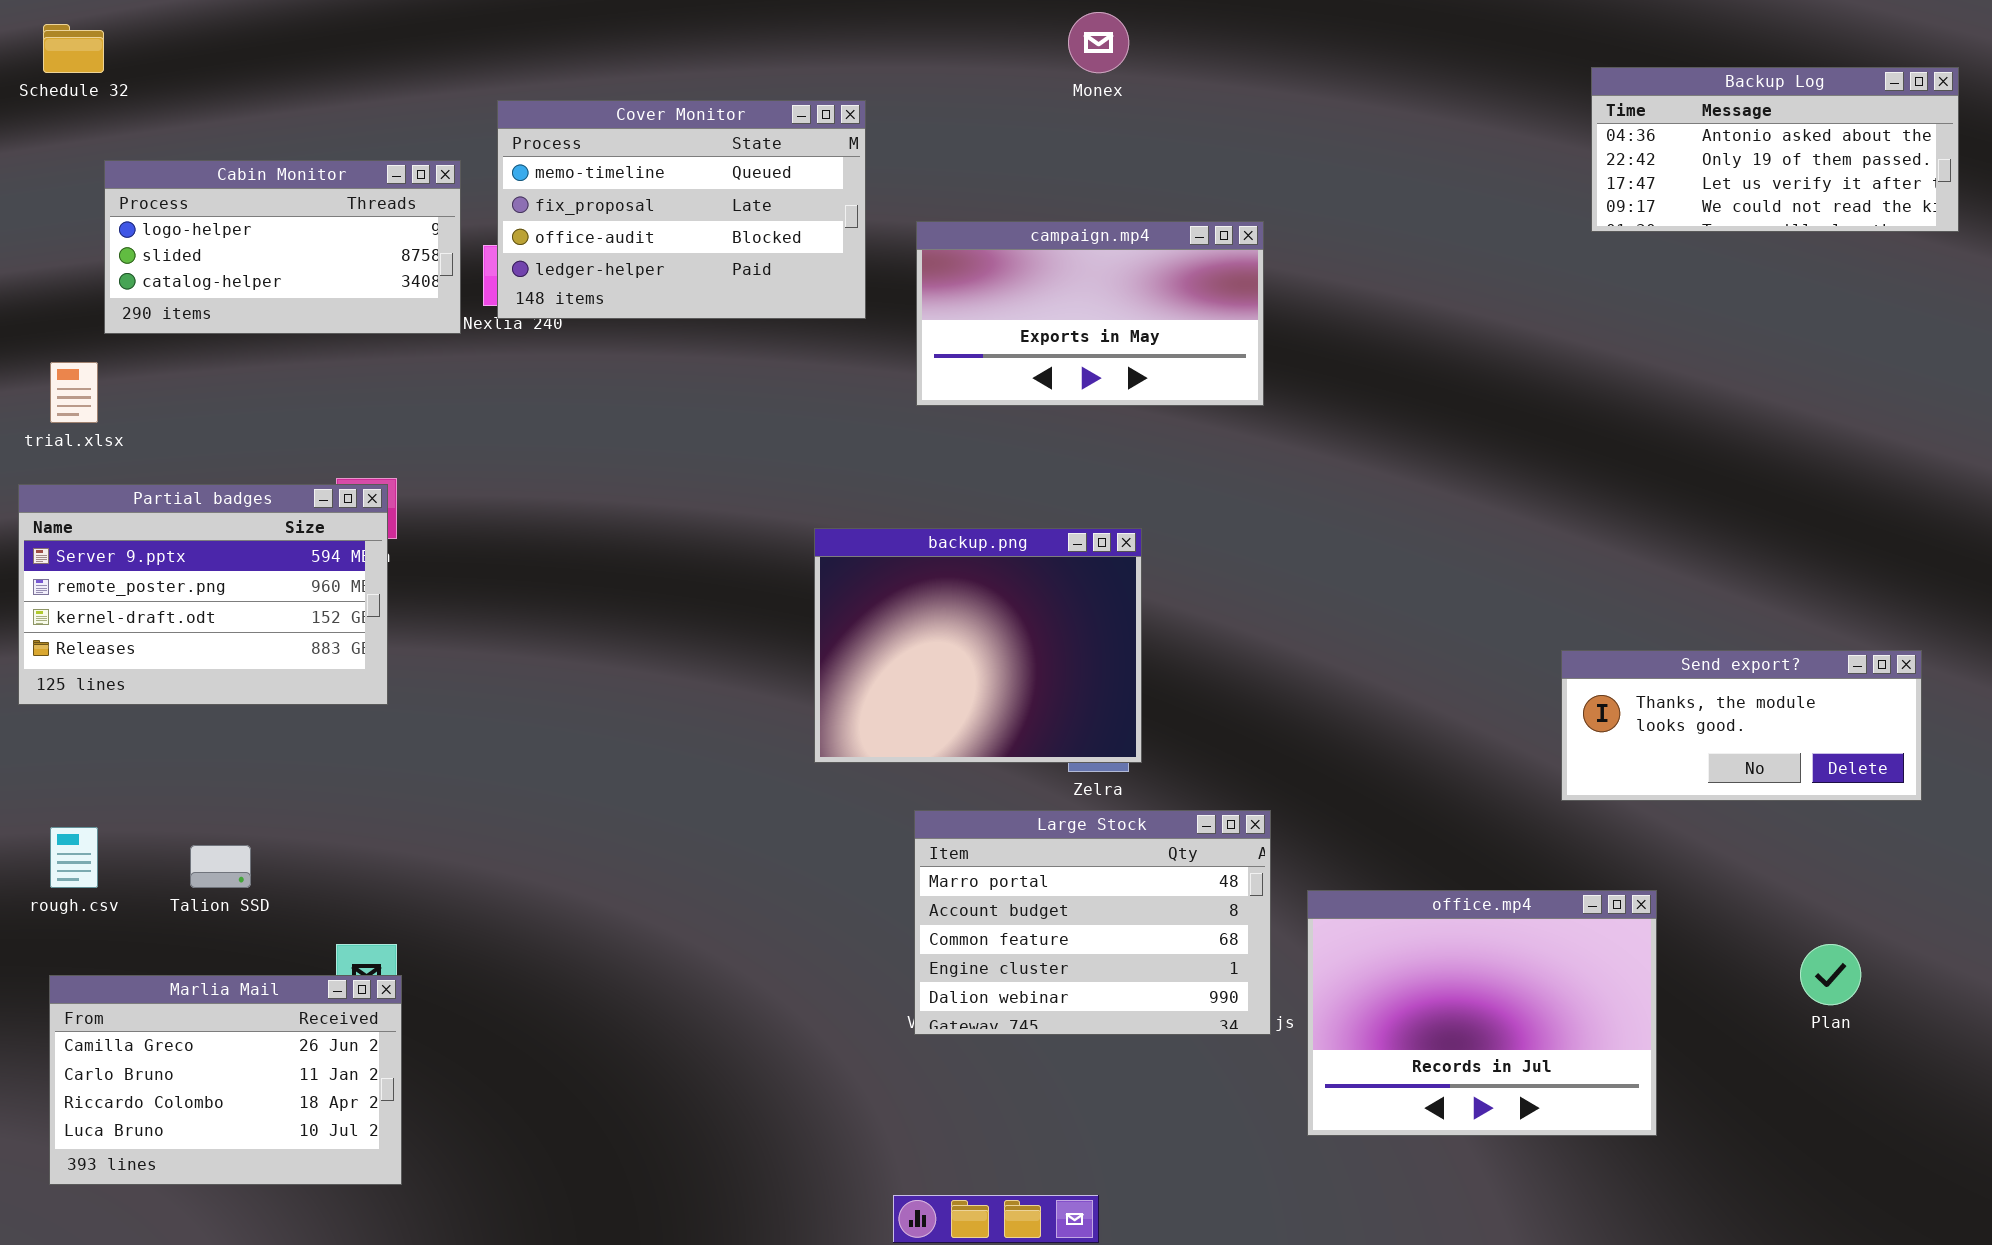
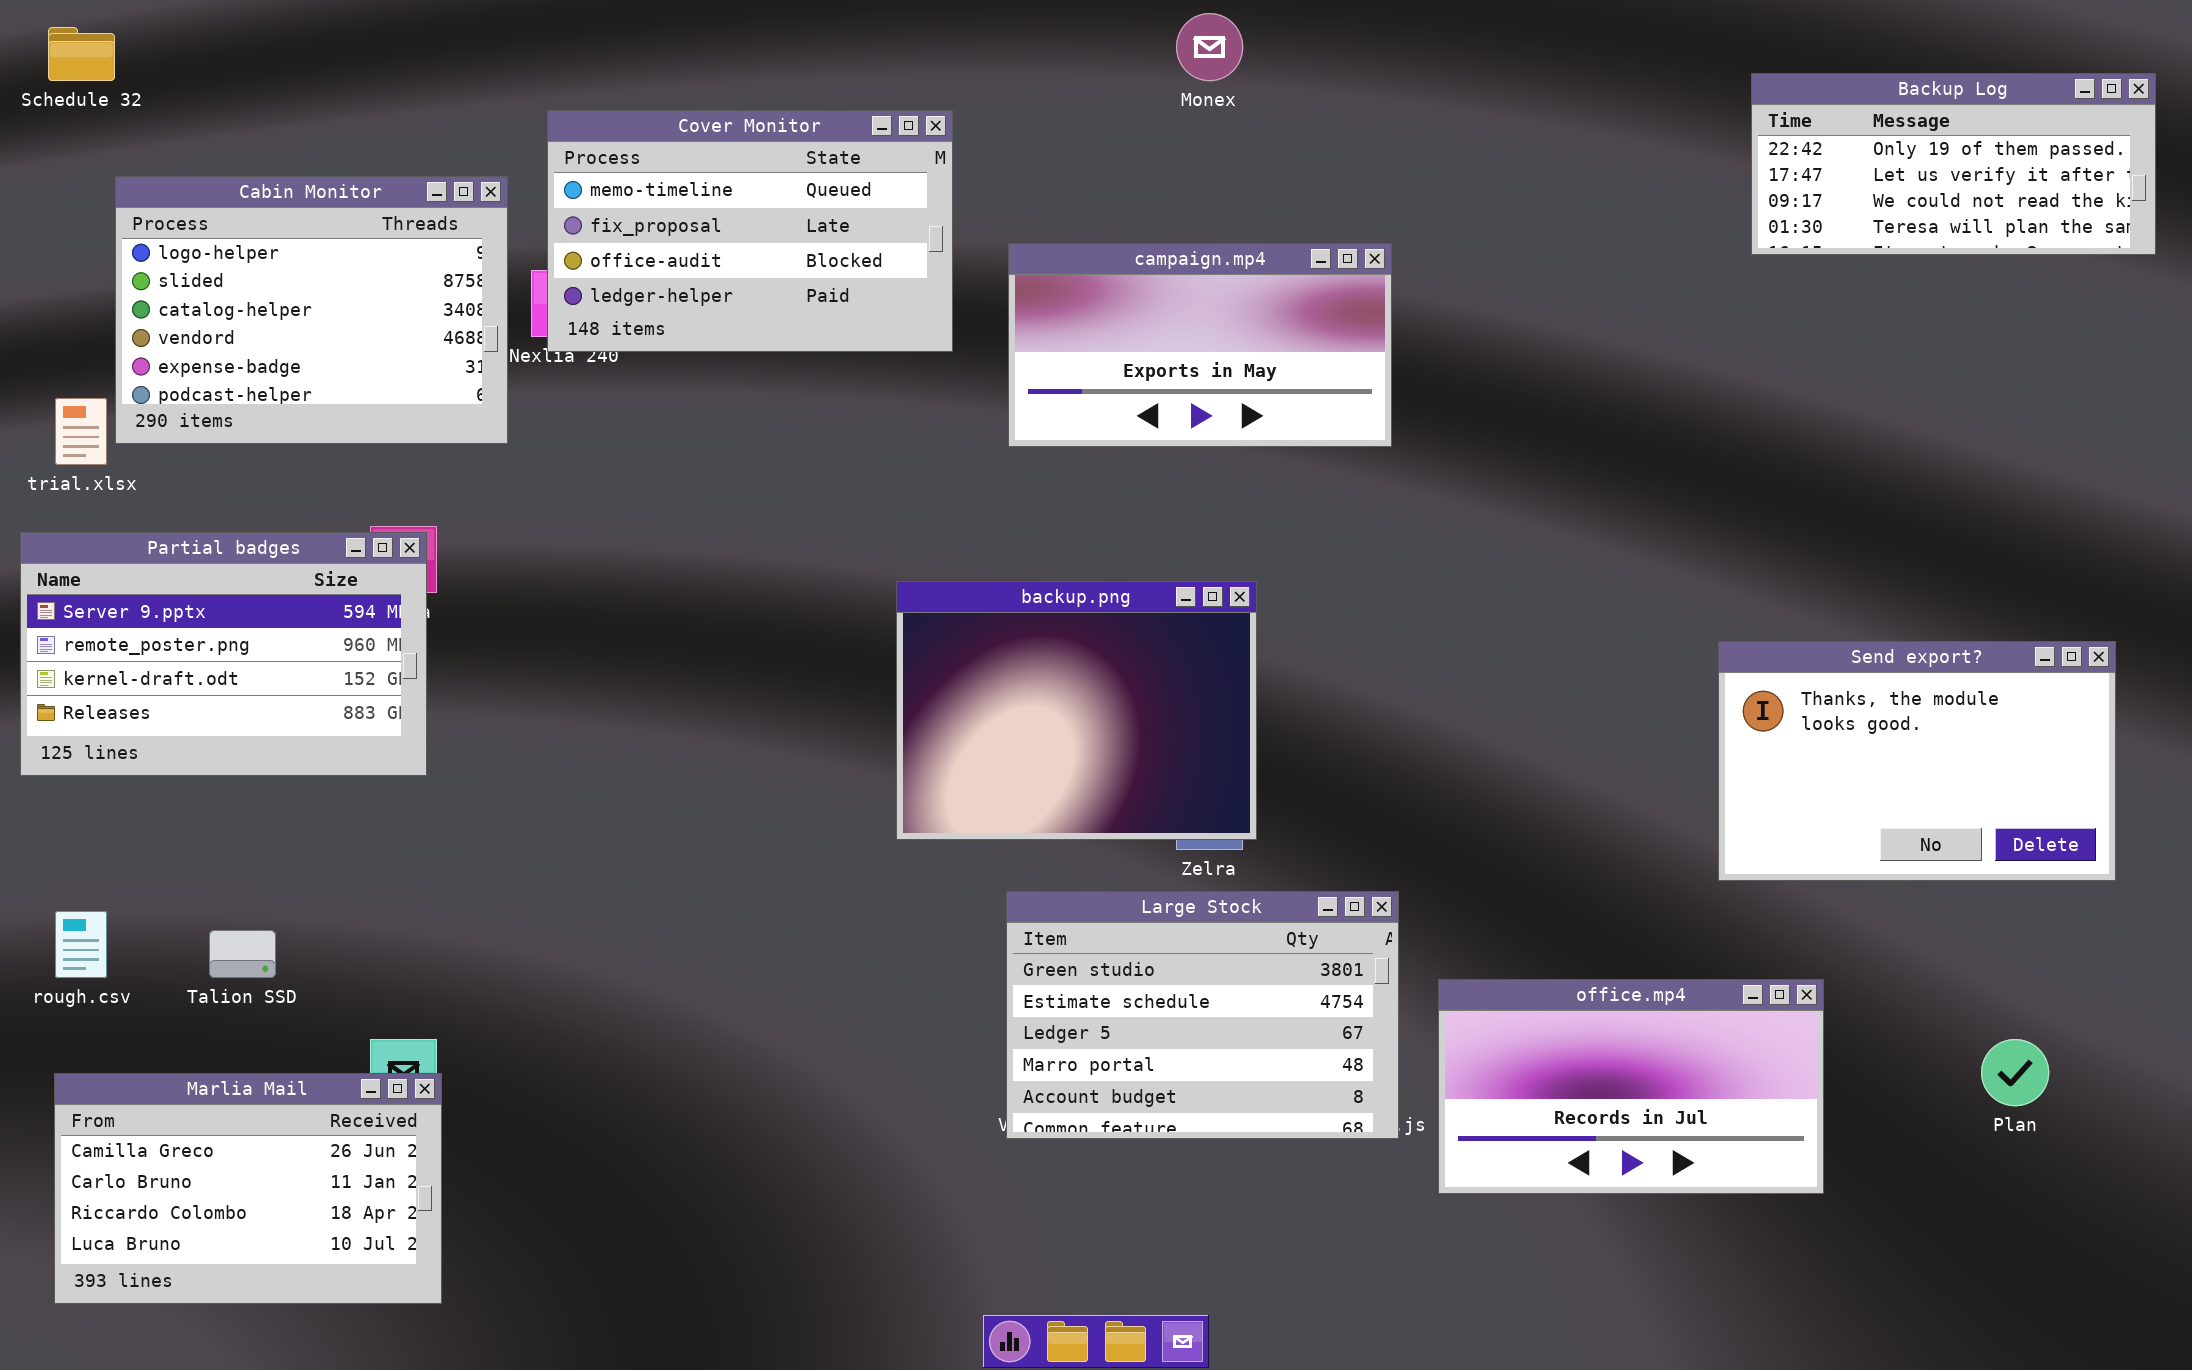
Backup Log: [1591,67,1959,232] -> [1751,73,2156,255], scrolled down 1 row
Cabin Monitor: [104,160,461,334] -> [115,176,508,444], resized
Send export?: [1561,650,1922,801] -> [1718,641,2116,881], resized
Large Stock: [914,810,1271,1035] -> [1006,891,1399,1139], scrolled up 3 rows
office.mp4: [1307,890,1657,1136] -> [1438,979,1824,1194], resized

